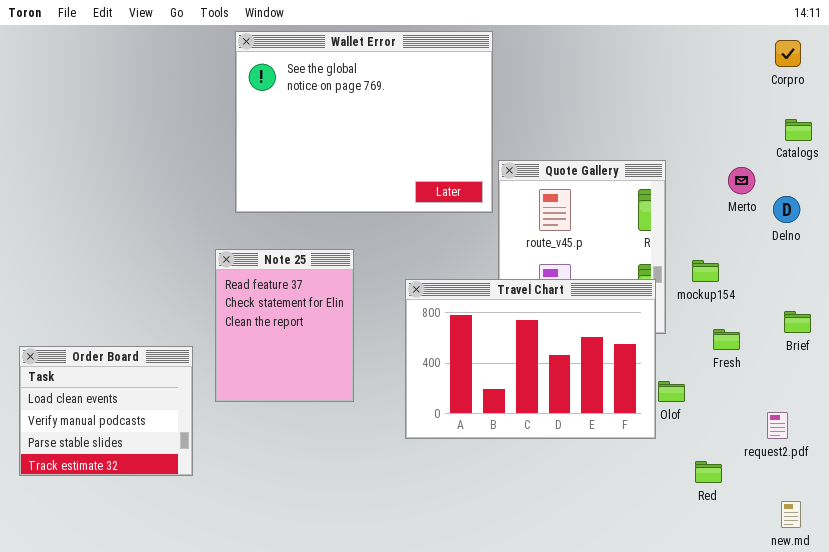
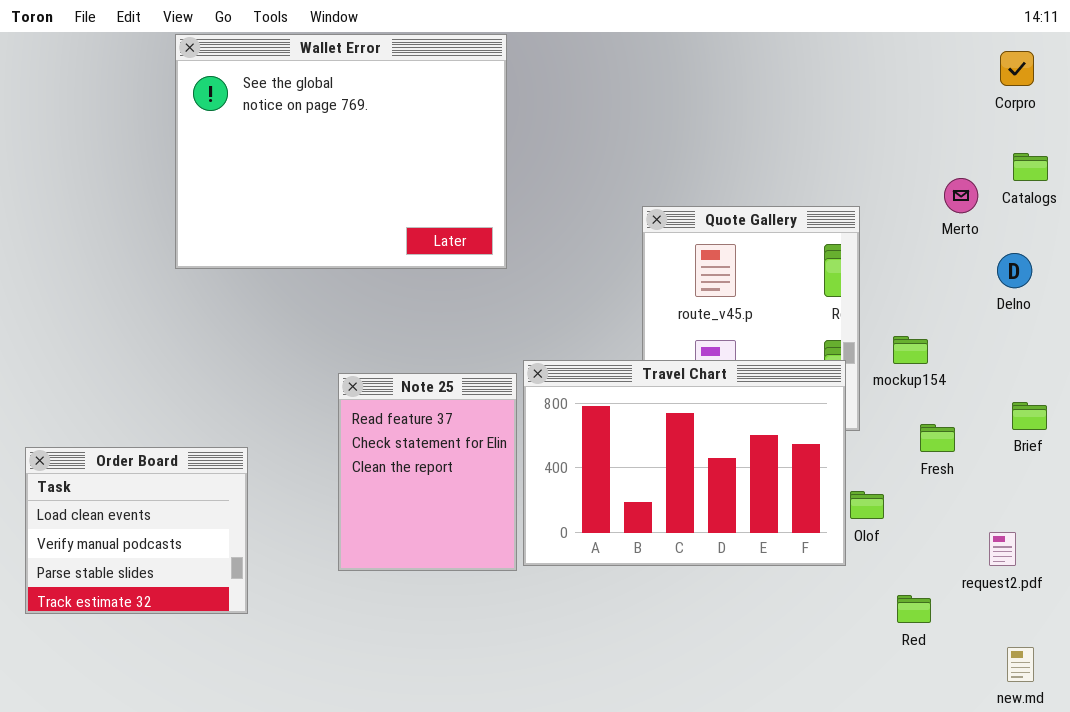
Wallet Error: [235,31,493,213] -> [175,34,507,269], moved
Merto: [728,167,755,194] -> [944,178,978,213], moved
Note 25: [215,249,354,402] -> [338,373,517,571], moved

